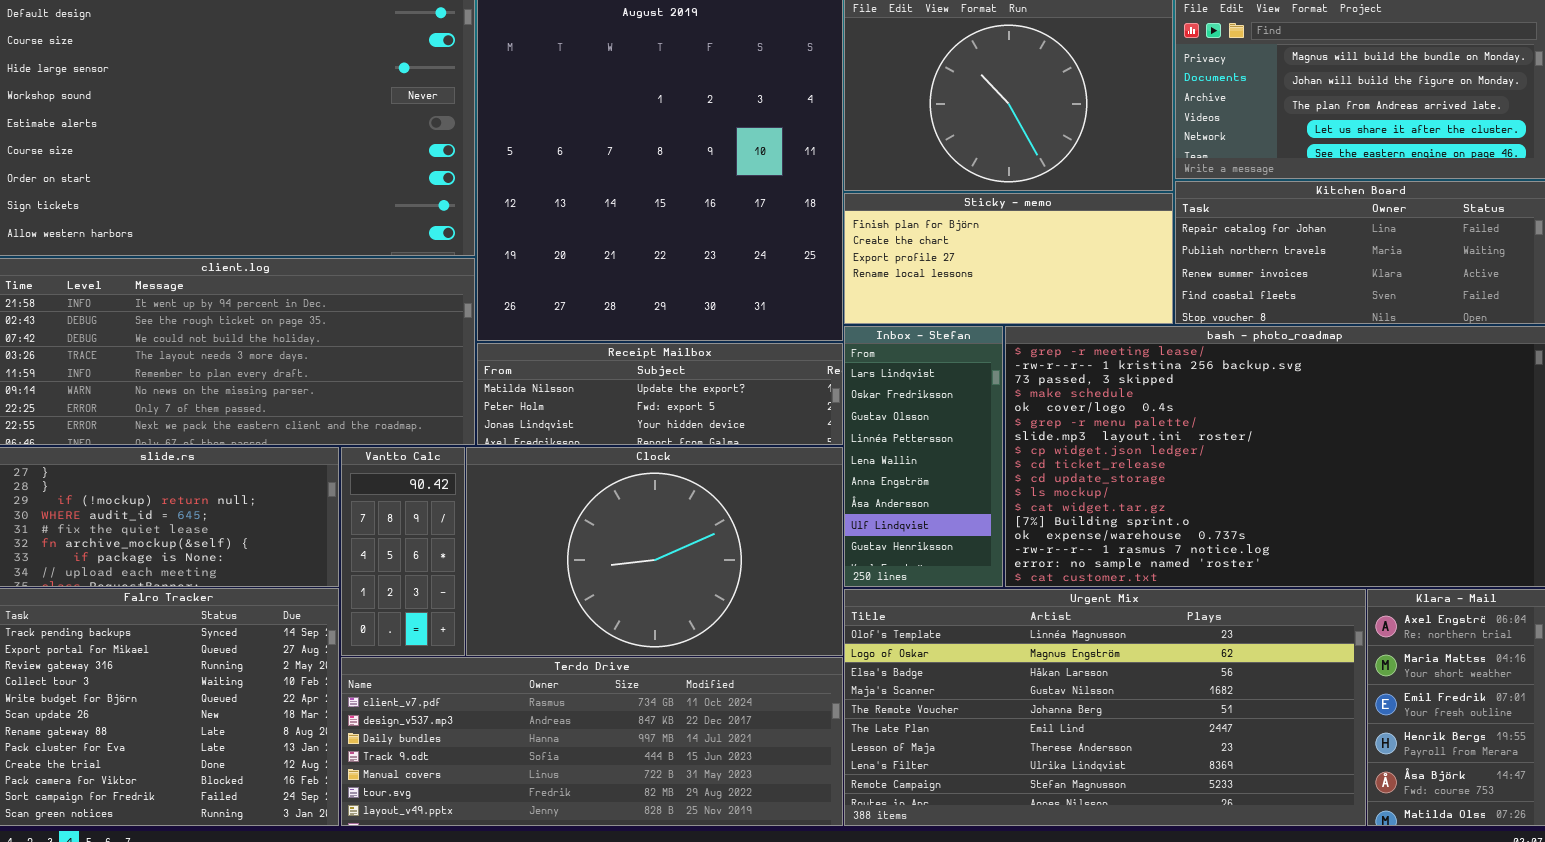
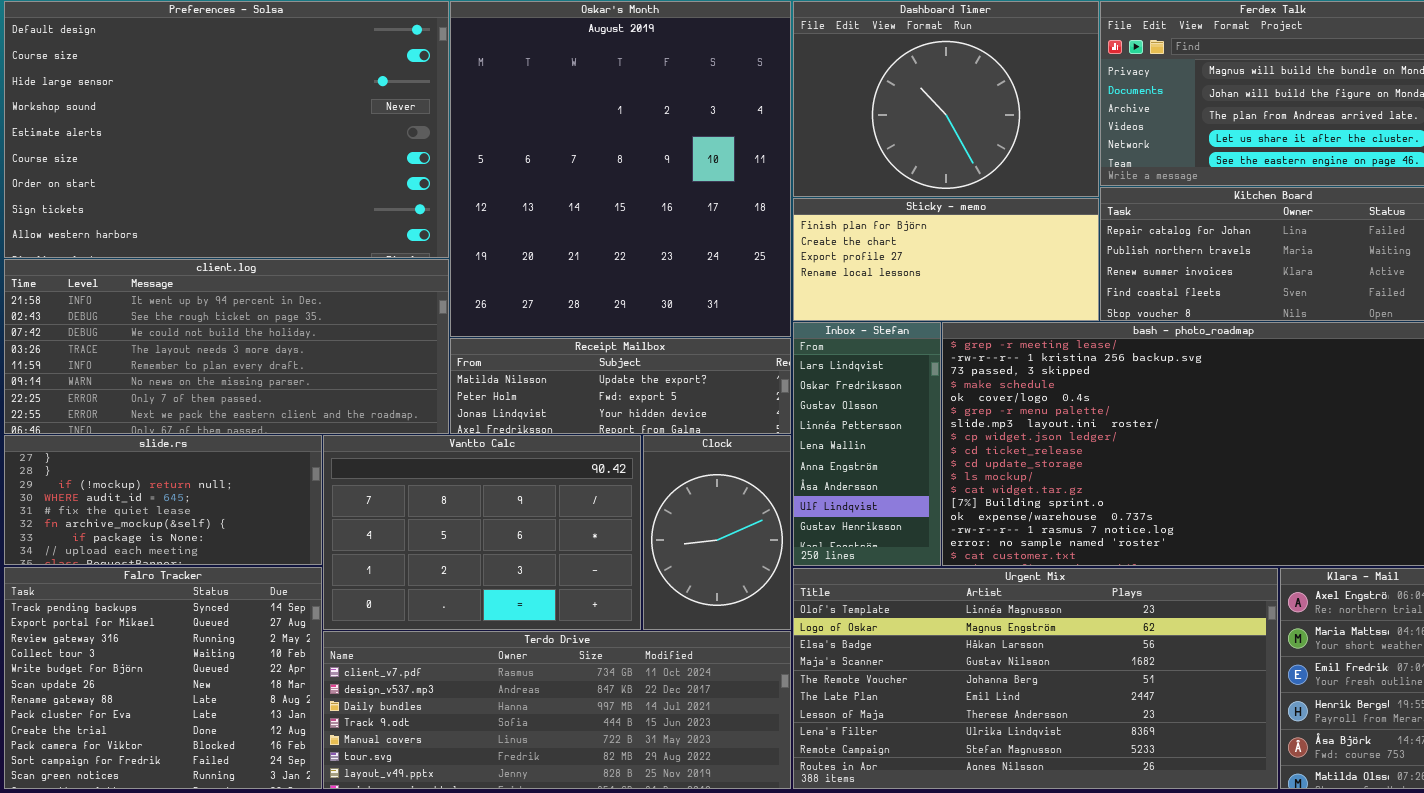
Vantto Calc: [341,447,465,656] -> [323,435,641,630], resized
Clock: [466,447,843,656] -> [643,435,791,630], resized

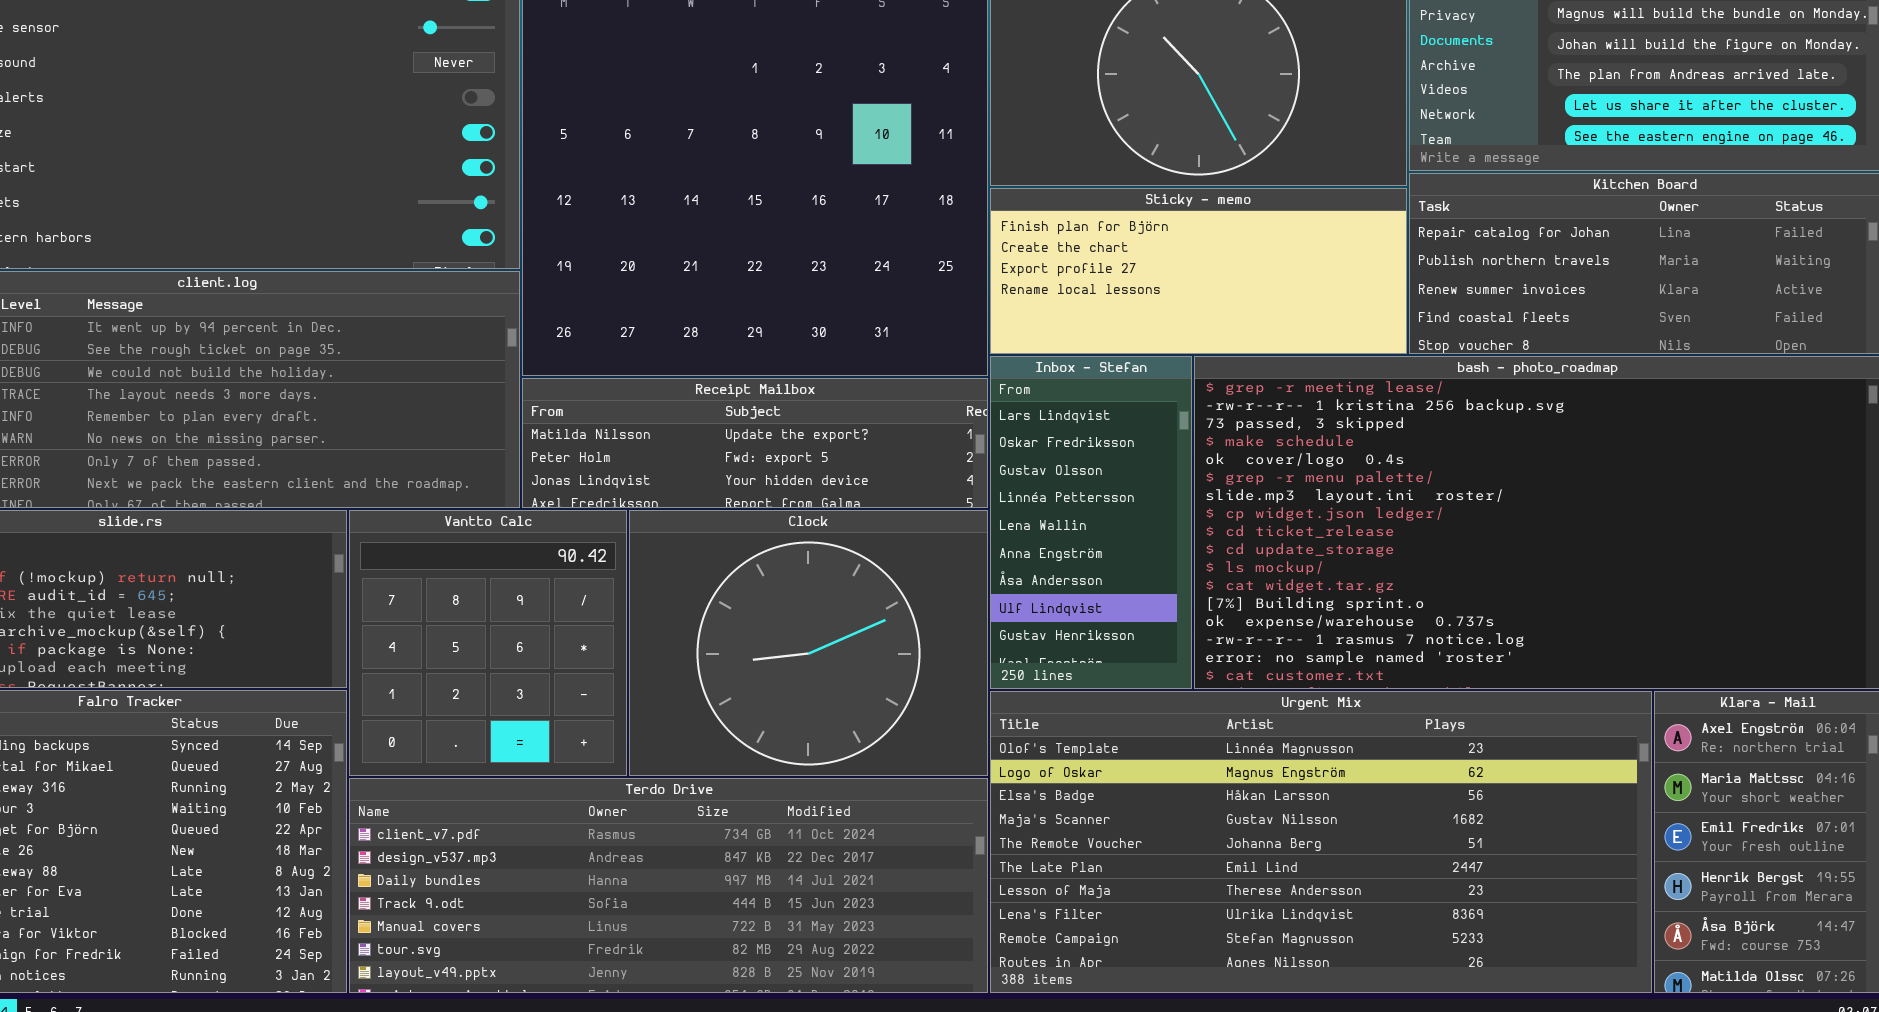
Vantto Calc: [323,435,641,630] -> [349,510,627,776], resized
Clock: [643,435,791,630] -> [629,510,988,776], resized

